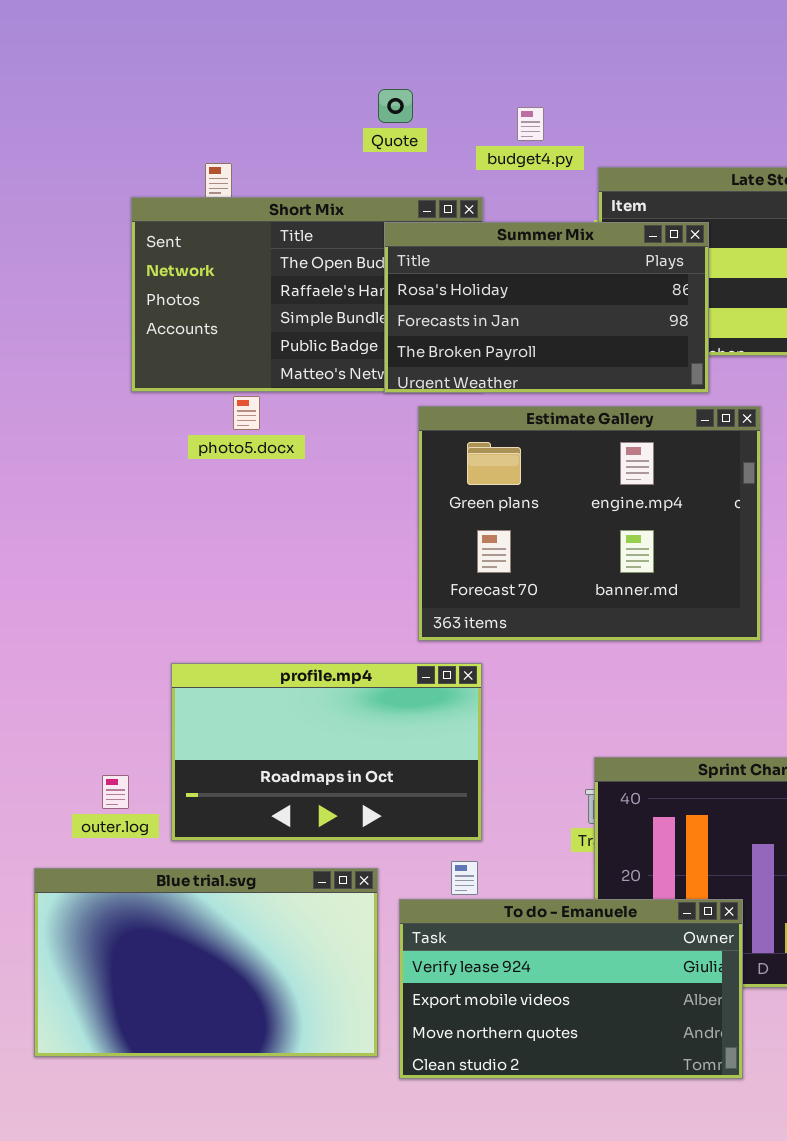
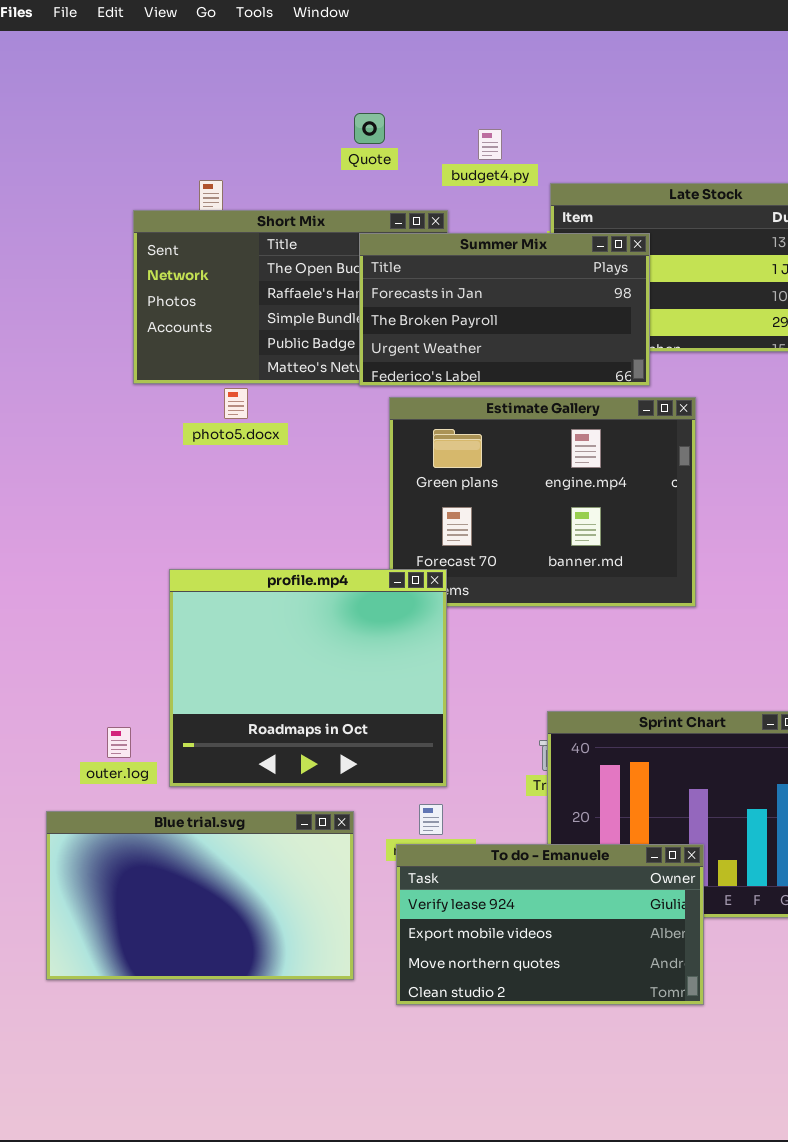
Summer Mix: [384,222,709,393] -> [359,233,650,386], scrolled down 1 row
profile.mp4: [171,663,482,841] -> [169,569,447,787], resized
To do - Emanuele: [399,899,743,1079] -> [396,844,704,1005], moved

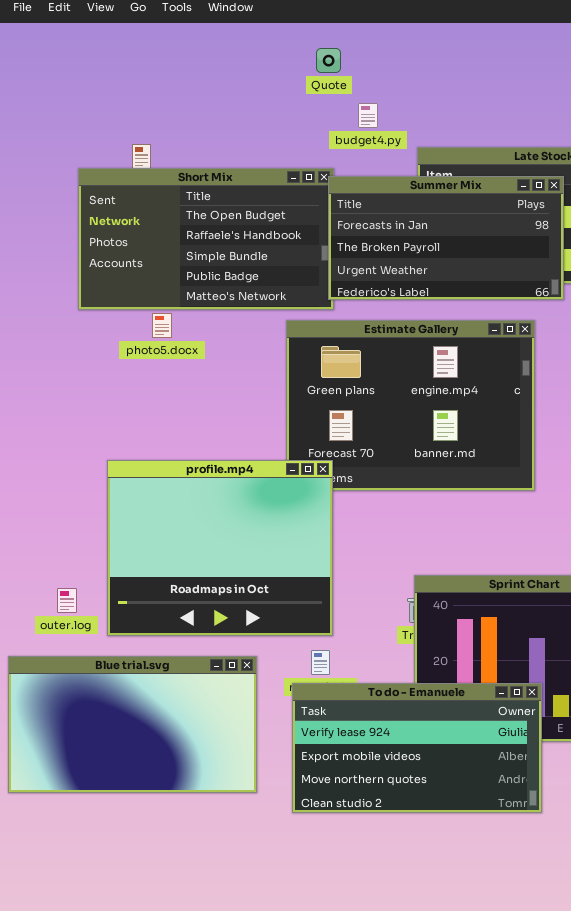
Quote: [354,113,385,144] -> [316,48,341,73], moved
Summer Mix: [359,233,650,386] -> [328,176,564,300], moved

